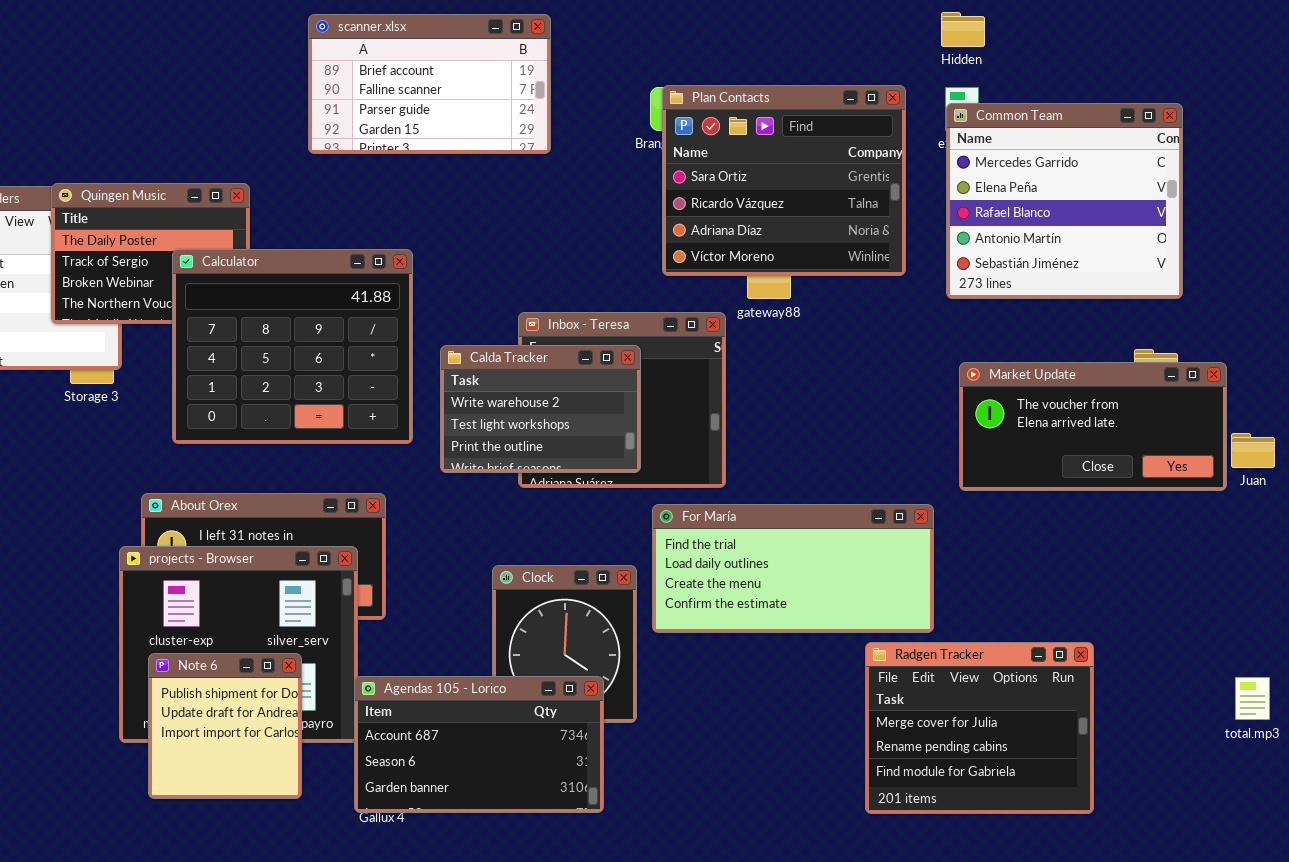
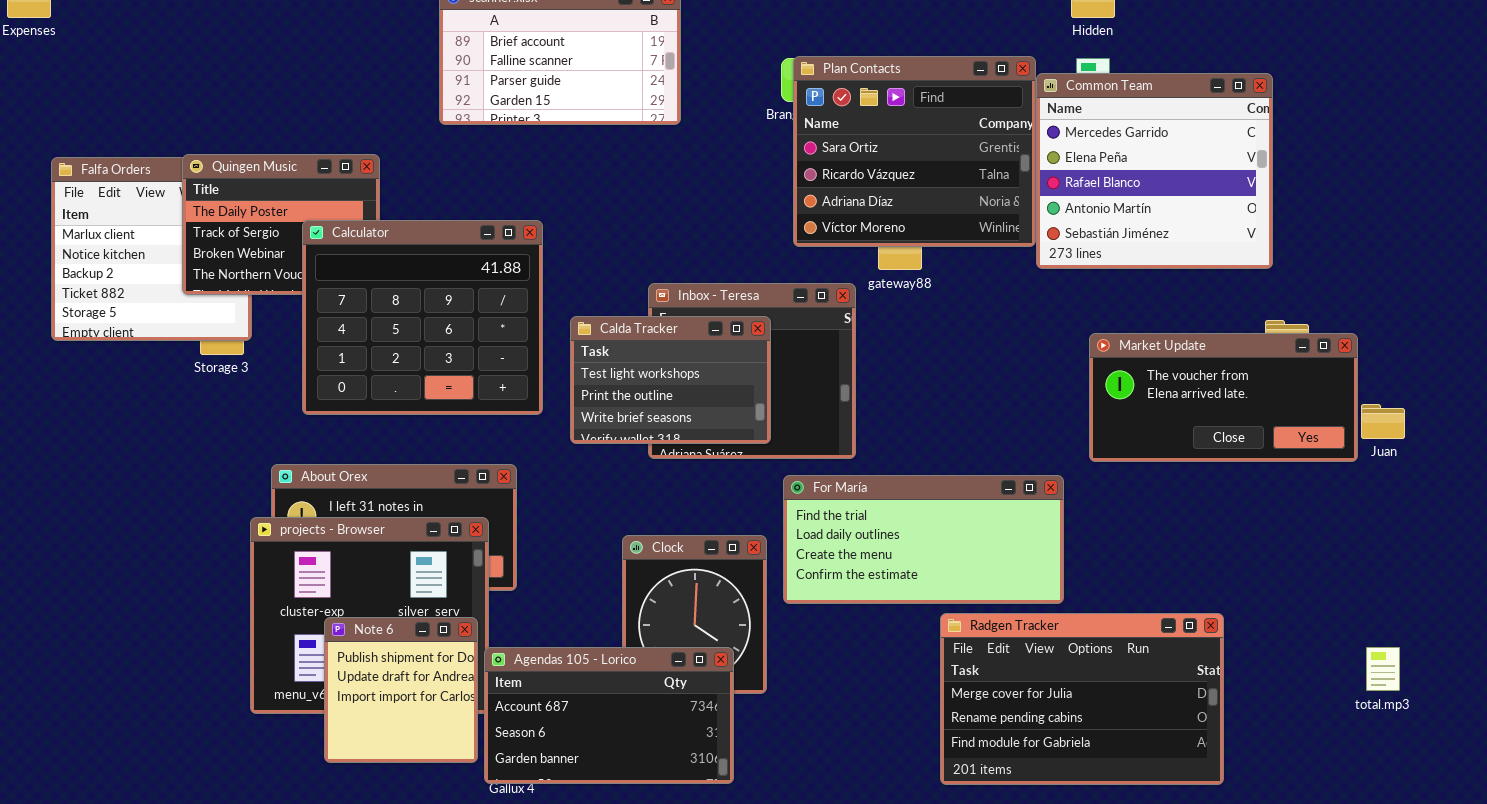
Common Team: [946,103,1183,299] -> [1036,73,1273,269], moved
Calda Tracker: [440,345,641,473] -> [570,316,771,444], scrolled down 1 row
Radgen Tracker: [865,642,1094,814] -> [940,613,1224,785], resized
Note 6: [148,653,302,799] -> [324,617,478,763], moved

